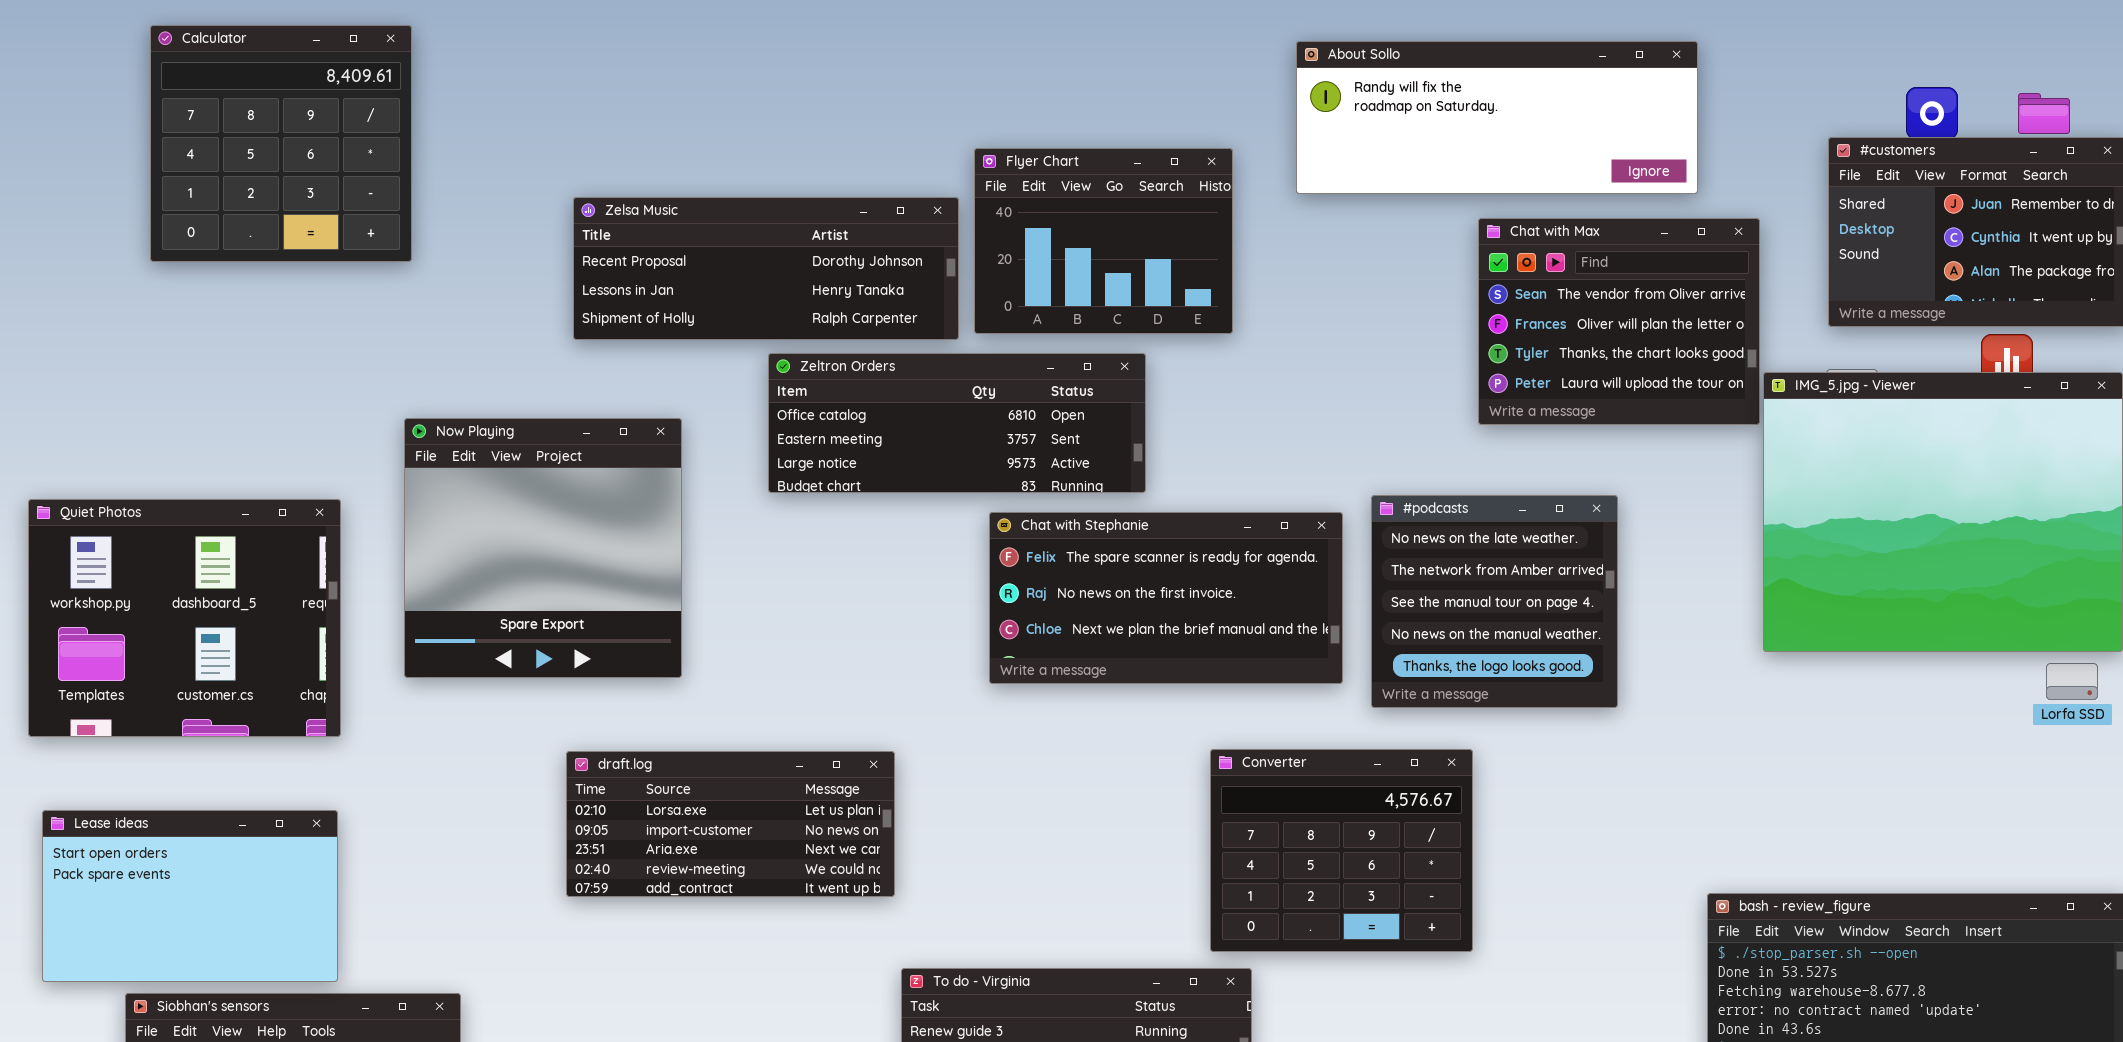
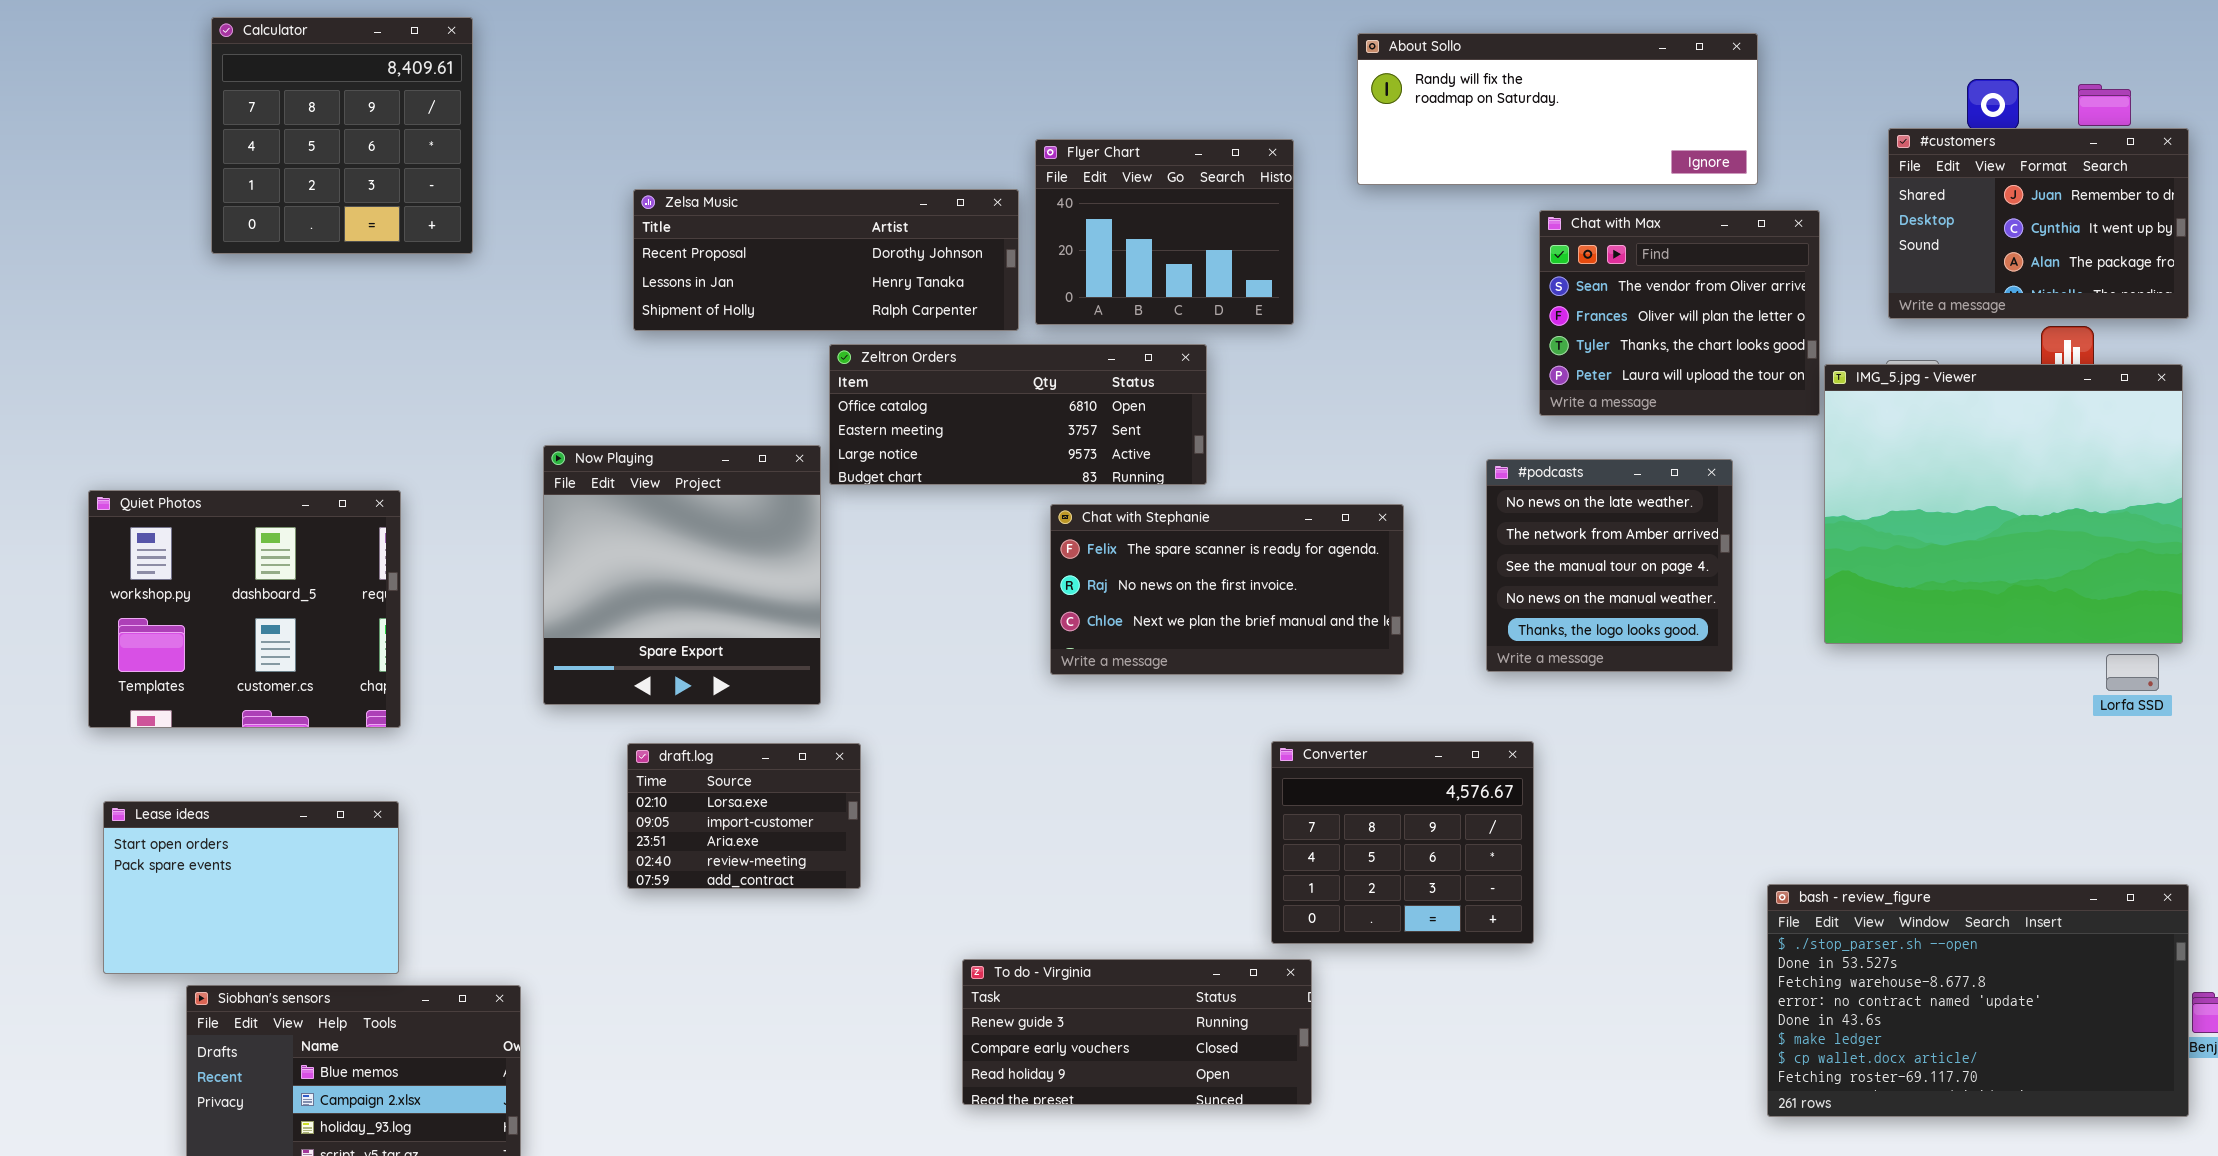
Now Playing: [404,418,682,678] -> [543,445,821,705], moved
#podcasts: [1371,495,1618,708] -> [1486,459,1733,672], moved
draft.log: [566,751,895,897] -> [627,743,861,889], resized

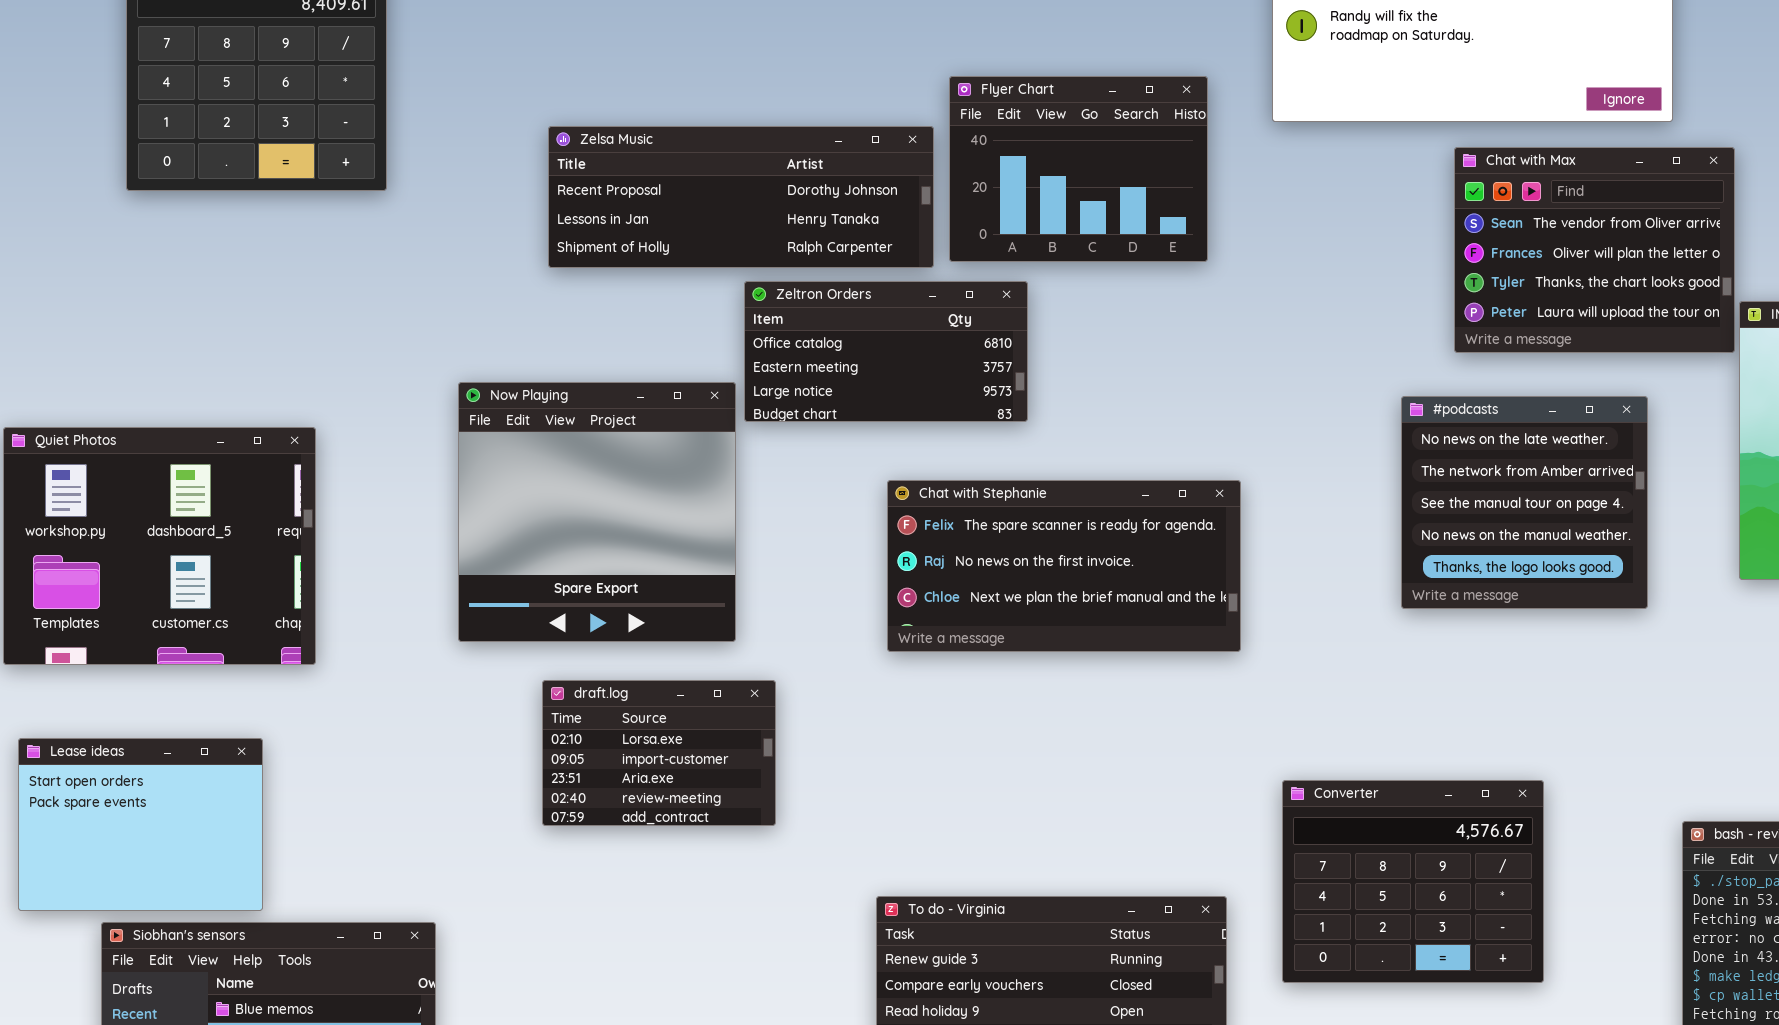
Zeltron Orders: [829,344,1207,485] -> [744,281,1028,422], resized
Chat with Stephanie: [1050,504,1404,675] -> [887,480,1241,652], moved
Converter: [1271,741,1534,944] -> [1282,780,1544,983], moved
Lease ideas: [103,801,399,974] -> [18,738,263,911], resized

